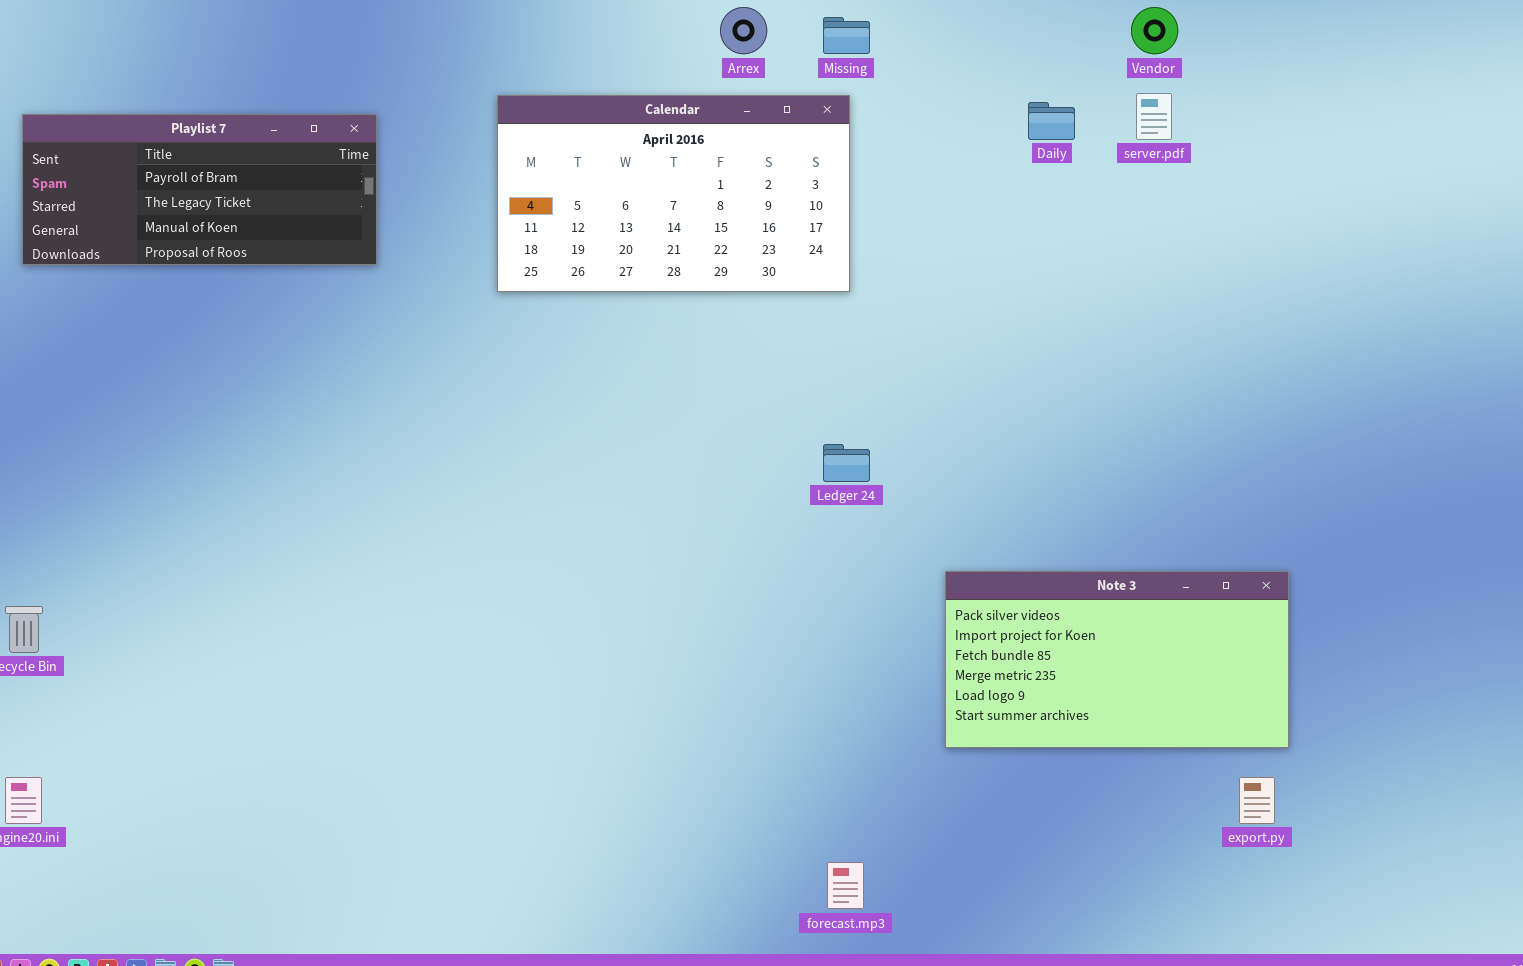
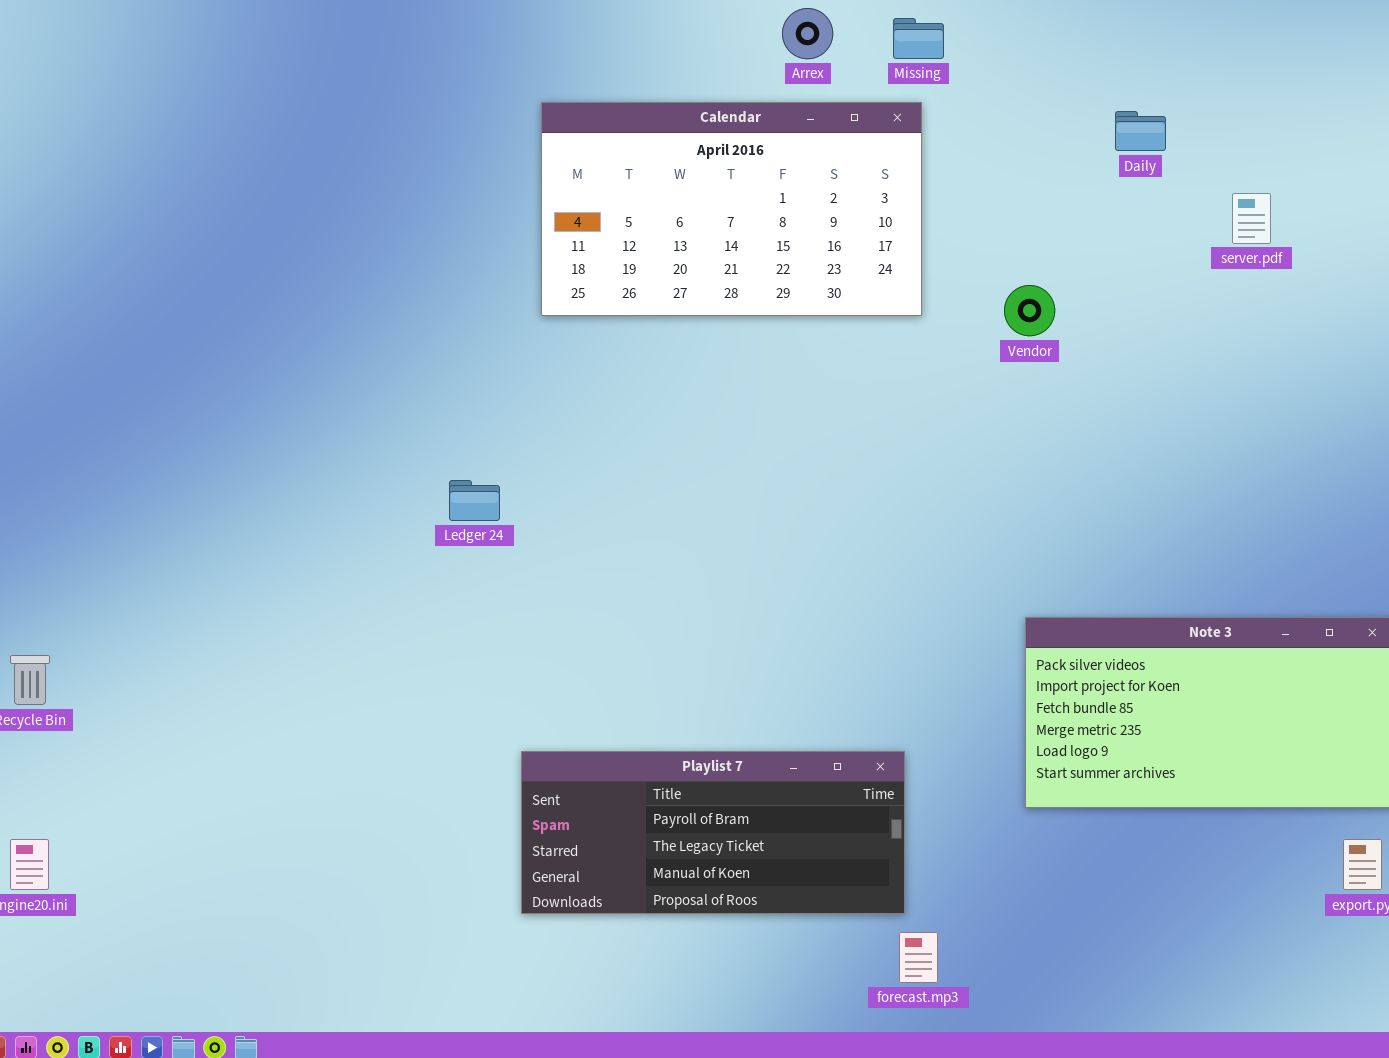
Vendor: [1131,7,1178,54] -> [1004,285,1055,336], moved
server.pdf: [1136,93,1172,140] -> [1232,193,1271,244], moved
Playlist 7: [22,114,377,265] -> [521,751,905,914], moved
Ledger 24: [823,444,870,482] -> [449,480,500,521], moved

